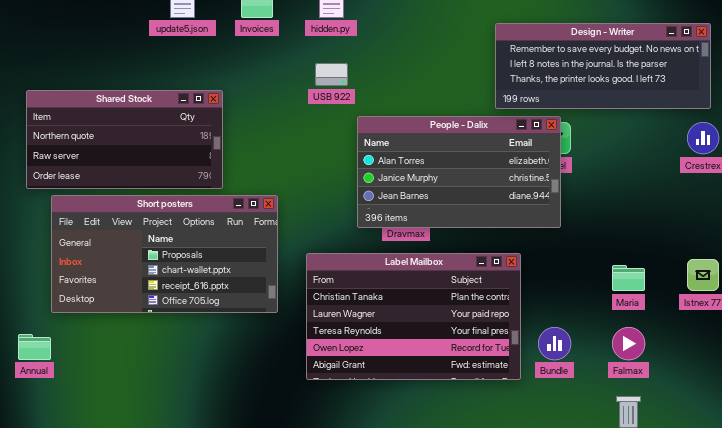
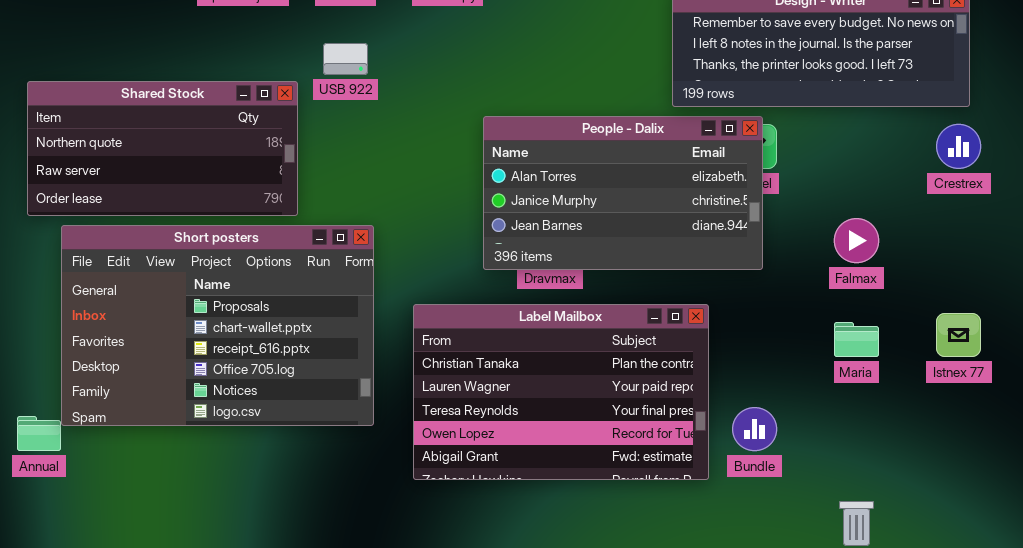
USB 922: [315,63,348,86] -> [323,43,368,75], moved
Short posters: [51,195,278,313] -> [61,225,374,426], resized
Falmax: [612,327,645,360] -> [834,218,879,263], moved

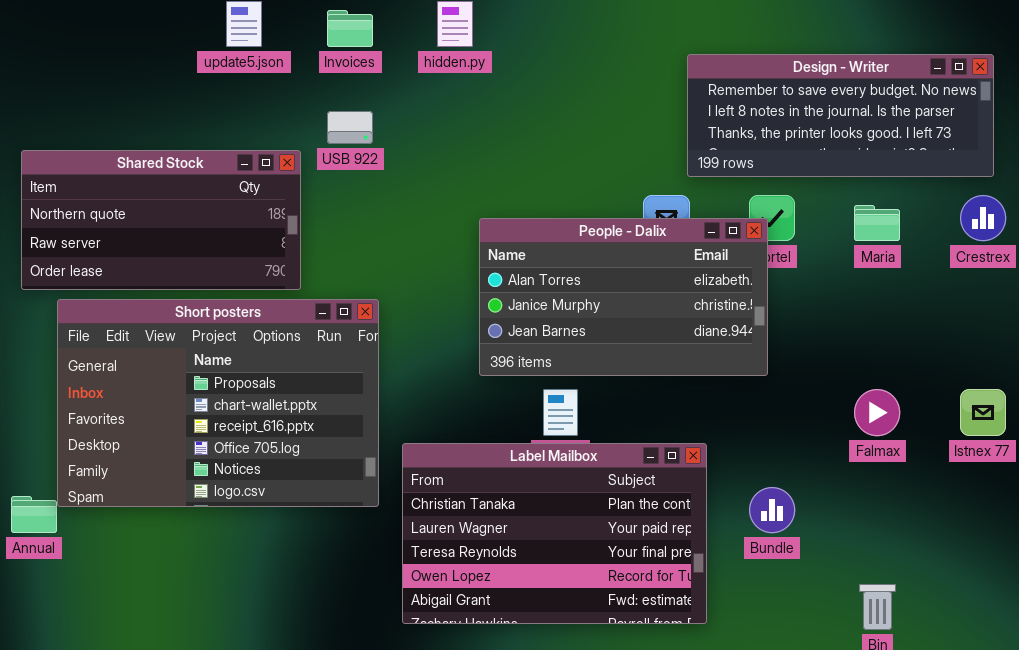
People - Dalix: [483,116,763,270] -> [479,218,768,376], moved
Falmax: [834,218,879,263] -> [854,389,900,436], moved
Label Mailbox: [413,304,709,480] -> [402,443,707,624], moved
Maria: [834,322,879,357] -> [854,205,900,241], moved

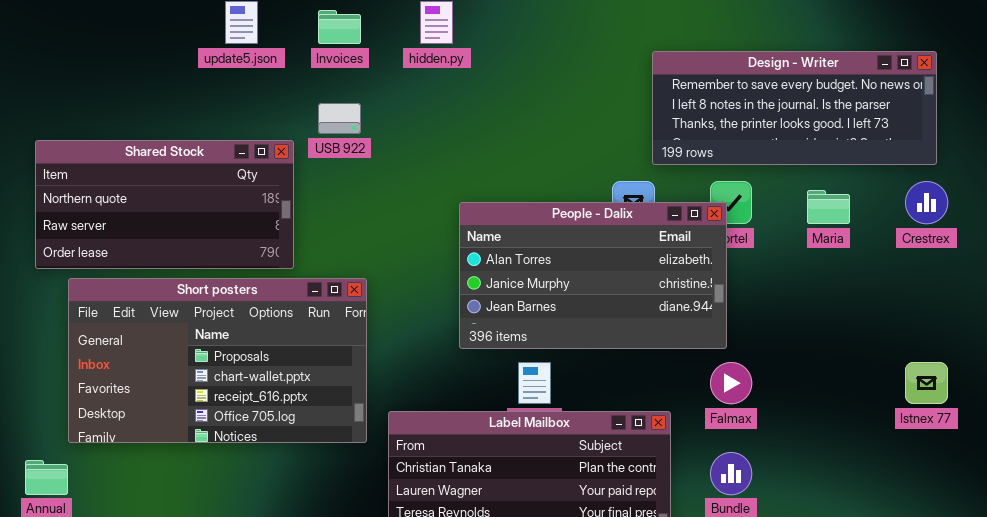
Short posters: [57,299,379,507] -> [68,278,367,443], resized
Falmax: [854,389,900,436] -> [710,362,752,404], moved

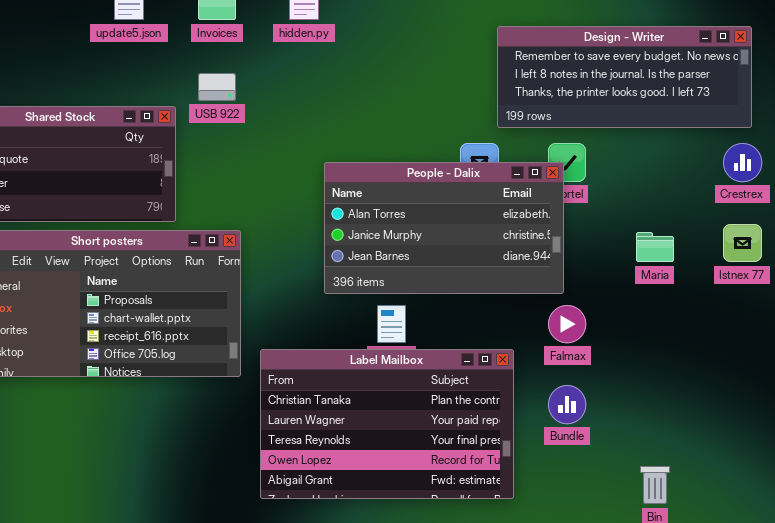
Maria: [807,190,850,224] -> [636,232,674,262], moved
Istnex 77: [905,362,948,404] -> [723,224,762,262], moved

